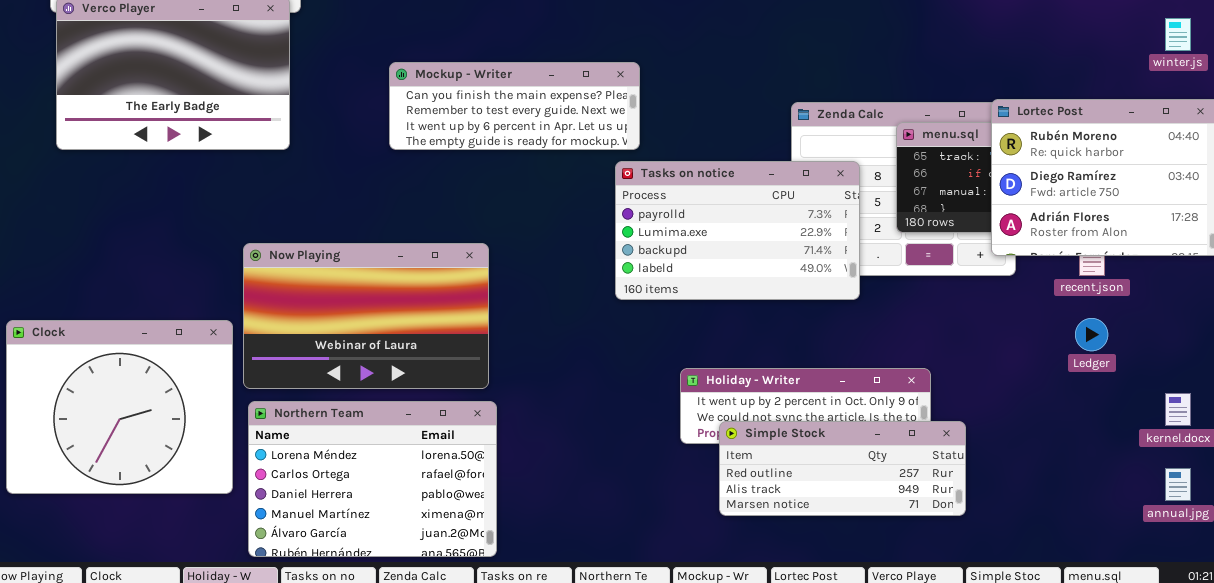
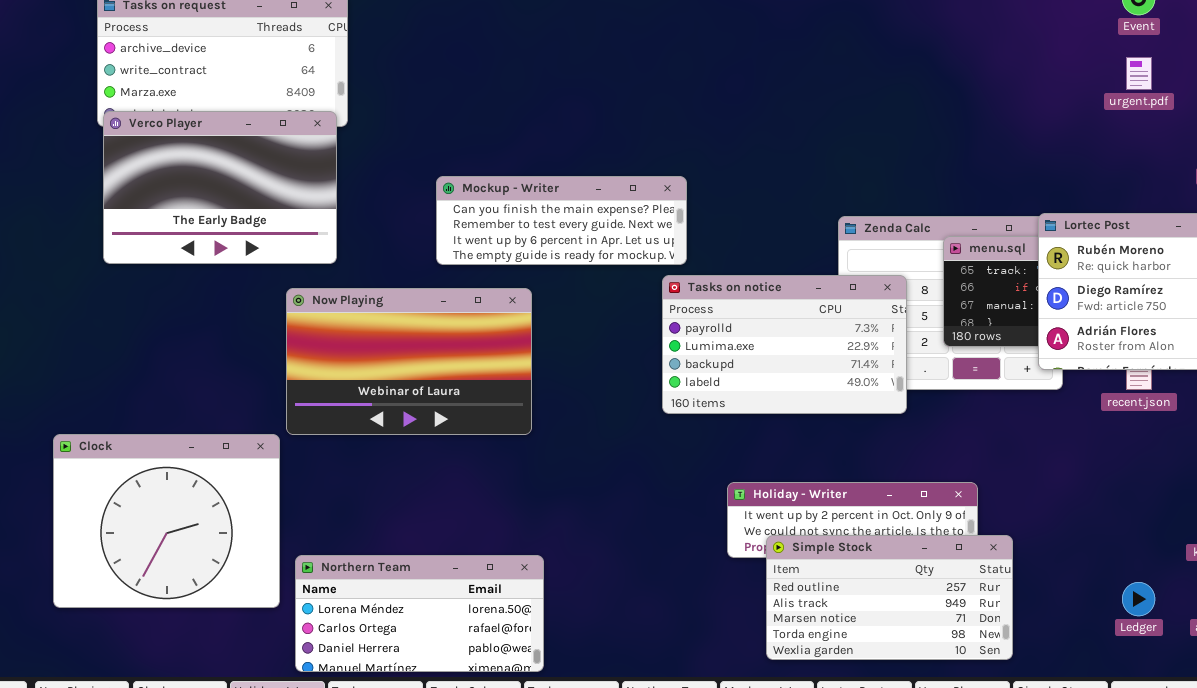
Now Playing: [243,243,489,389] -> [286,288,532,435], moved
Ledger: [1075,318,1108,351] -> [1122,582,1155,616], moved
Northern Team: [248,401,497,557] -> [295,555,544,672], resized
Simple Stock: [719,421,966,516] -> [766,535,1013,660], resized

